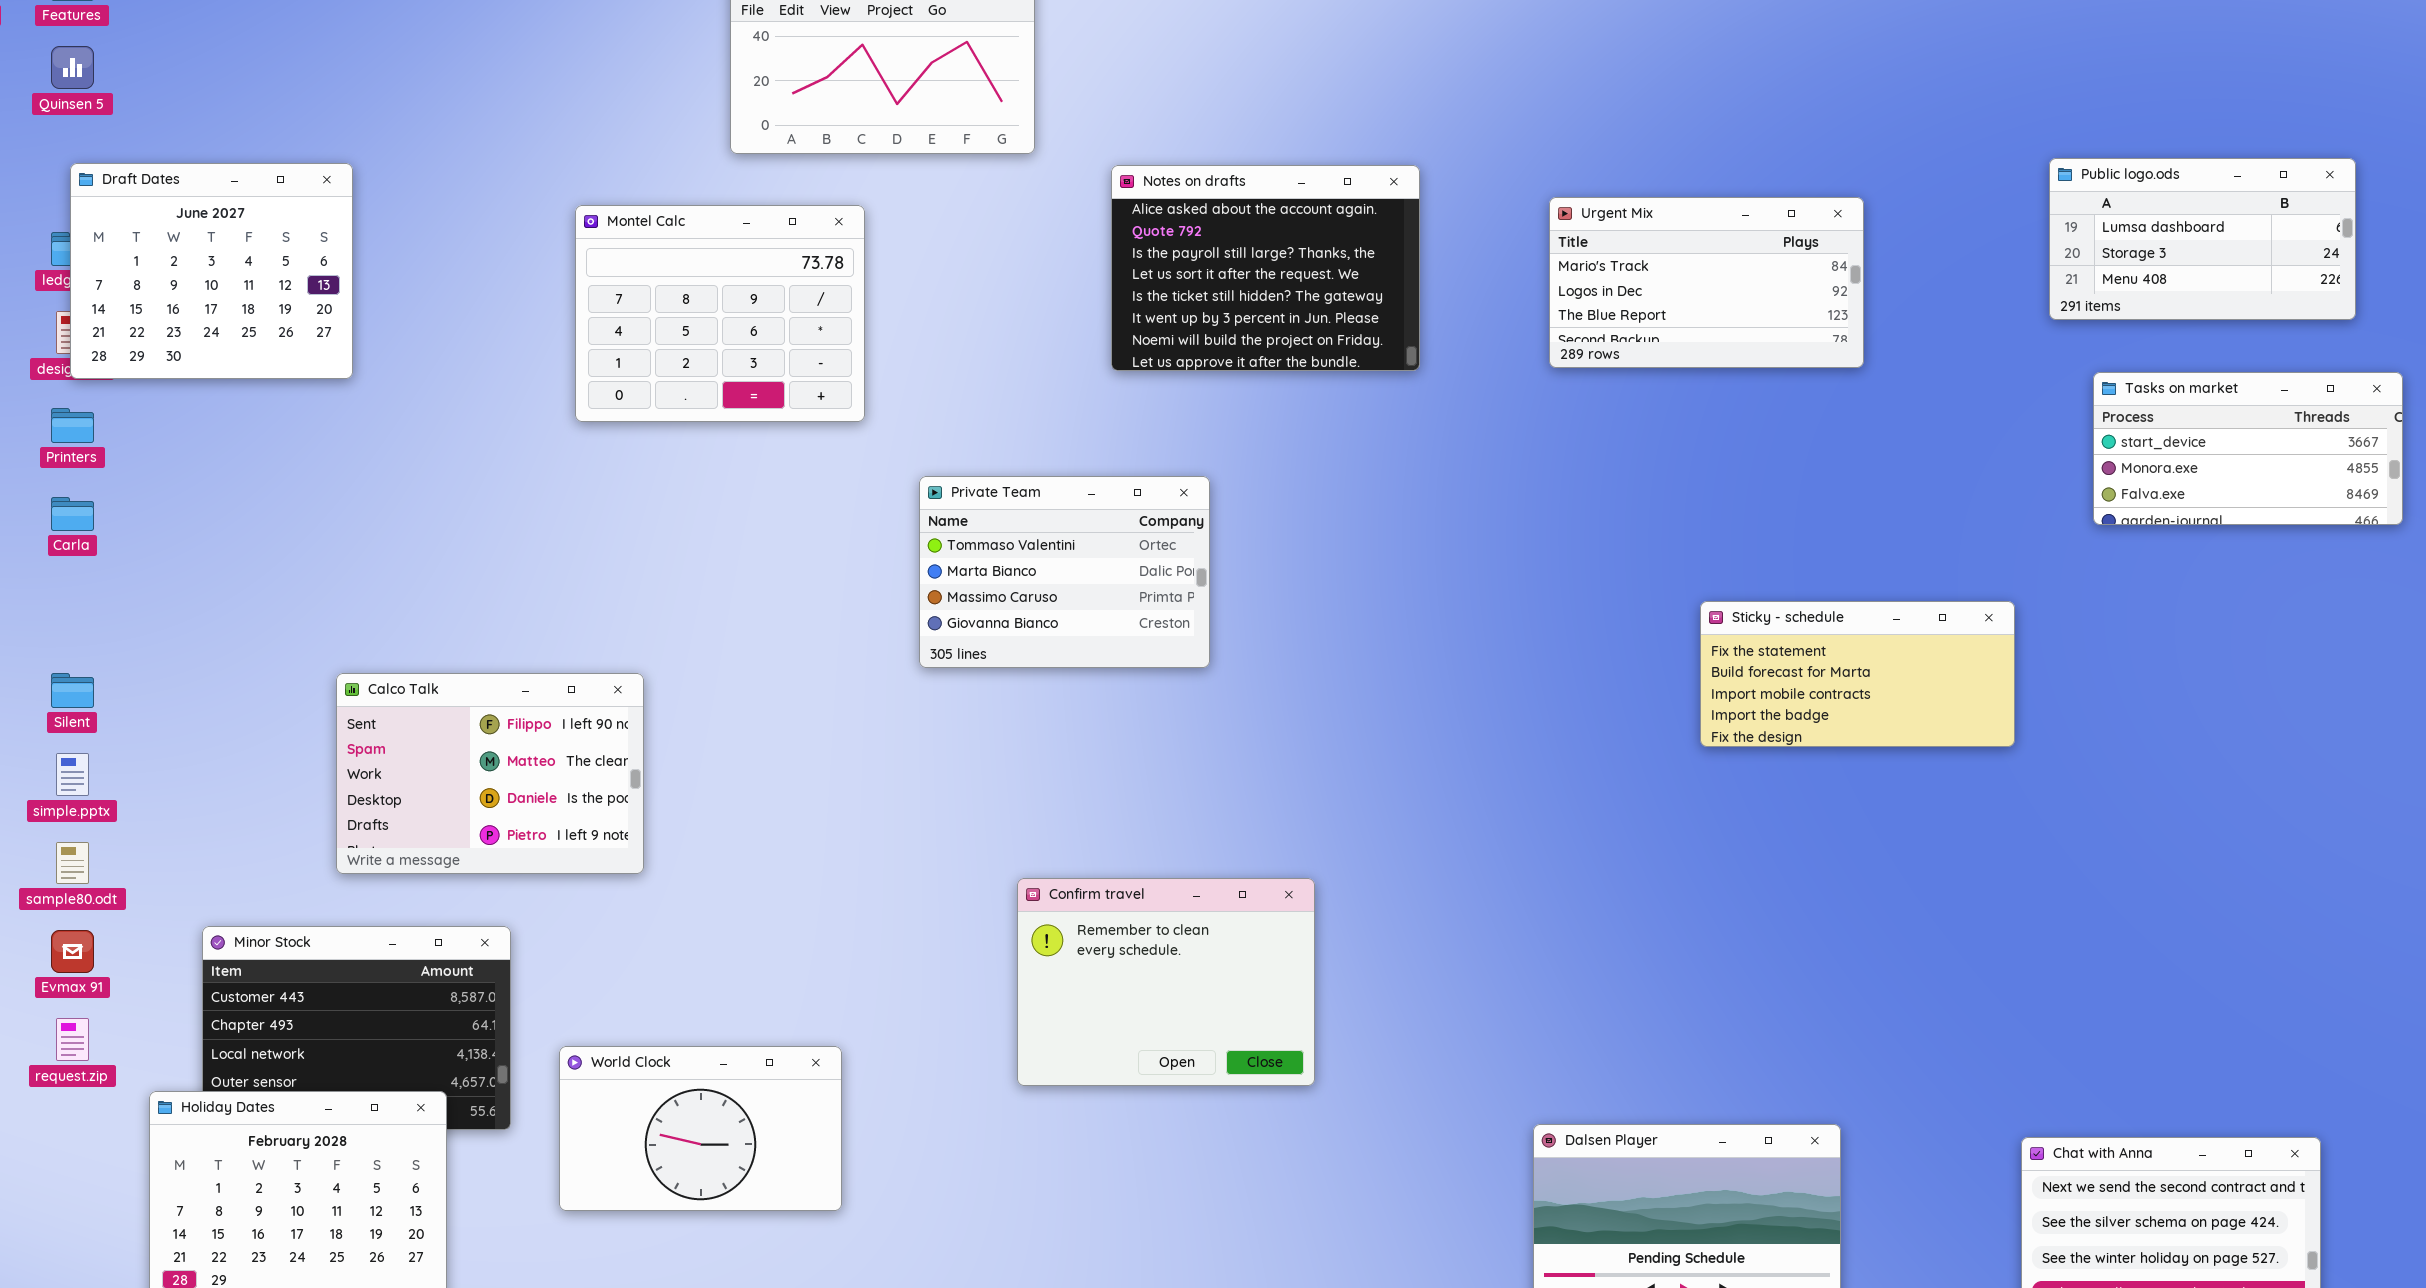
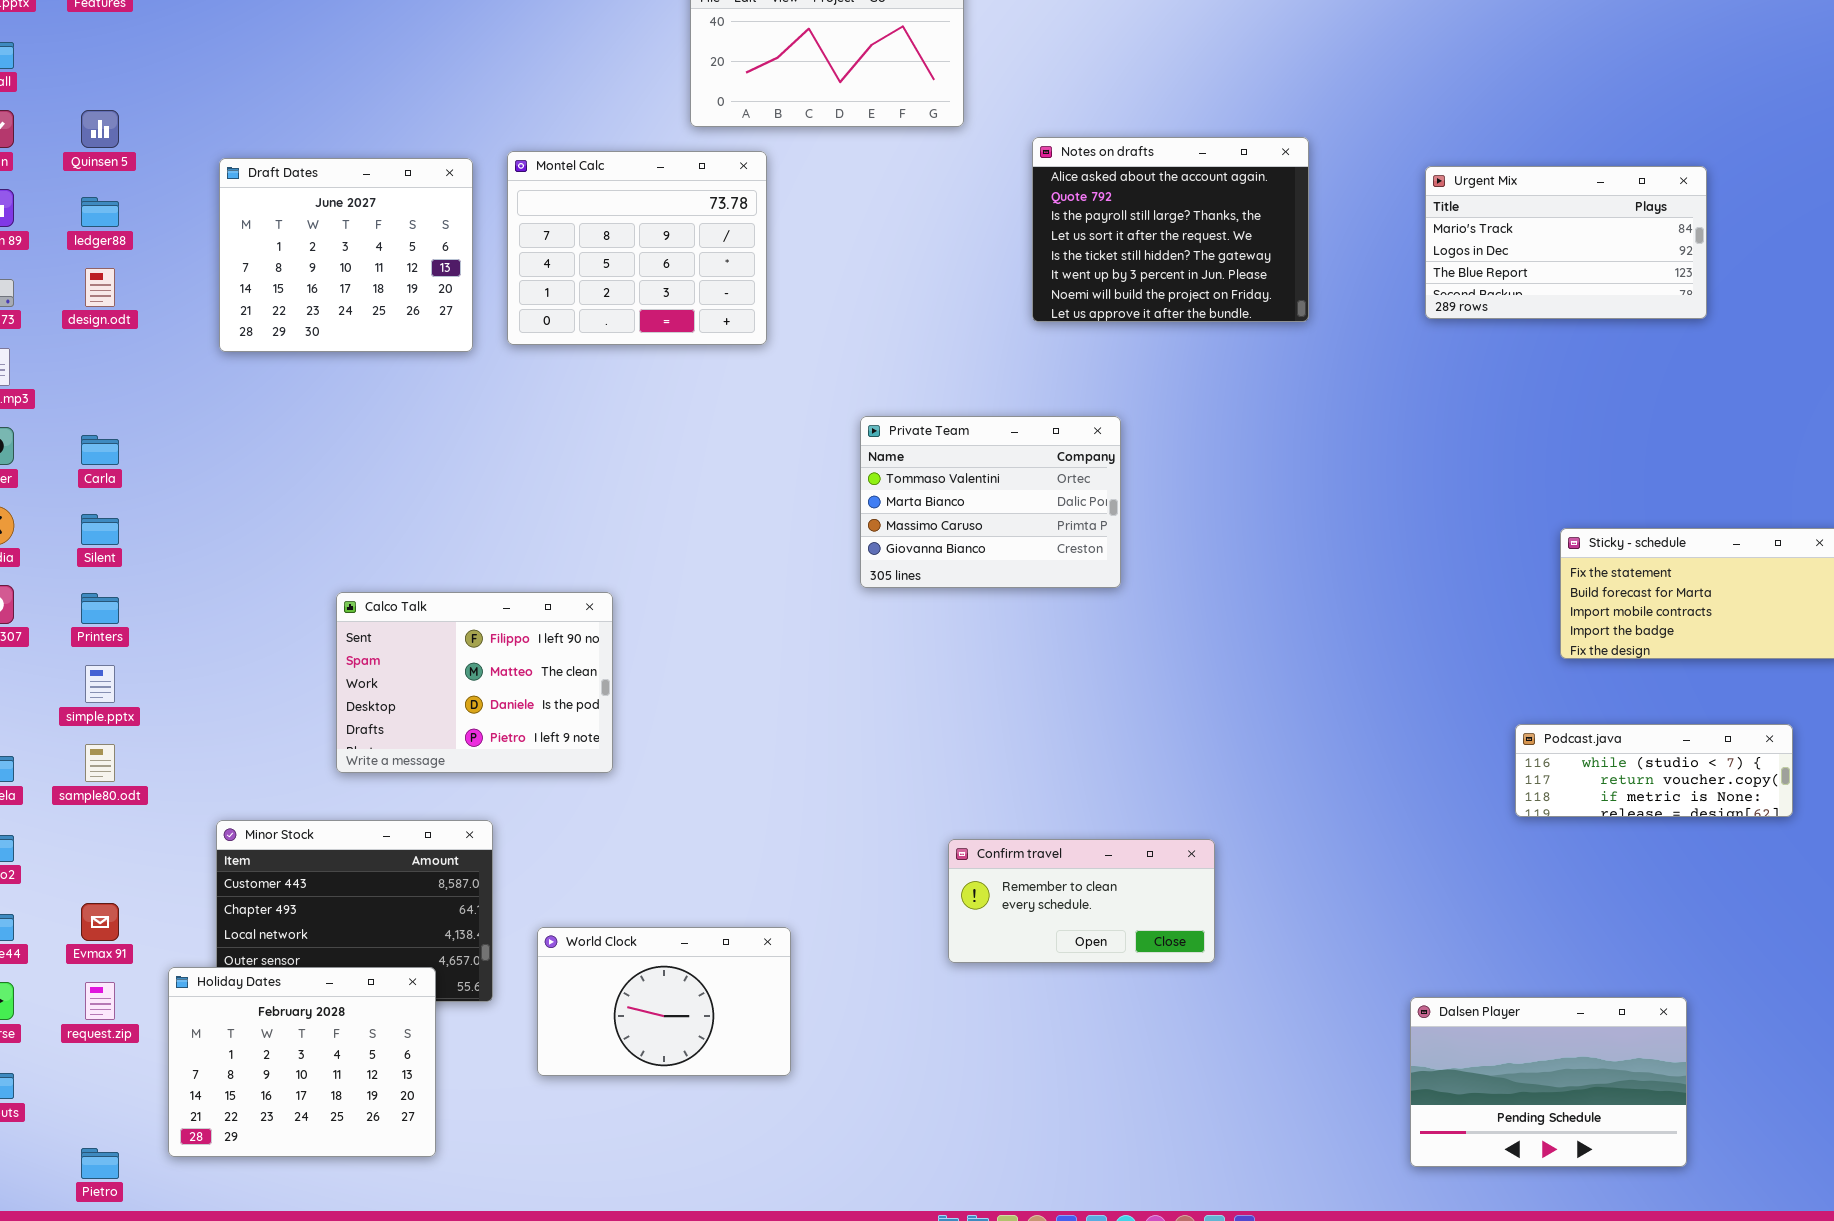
Quinsen 5: [51,46,94,89] -> [81,110,119,148], moved
Draft Dates: [70,163,353,379] -> [219,158,473,352], moved
Montel Calc: [575,205,865,422] -> [507,151,767,345], moved
Printers: [51,408,94,443] -> [81,593,119,624], moved
Silent: [51,673,94,708] -> [81,514,119,545], moved
Podcast.java: none -> [1515,724,1793,817], opened
Confirm travel: [1017,878,1315,1086] -> [948,839,1215,963], resized
Evmax 91: [51,930,94,973] -> [81,903,119,941], moved
request.zip: [56,1018,89,1061] -> [85,982,115,1020], moved

